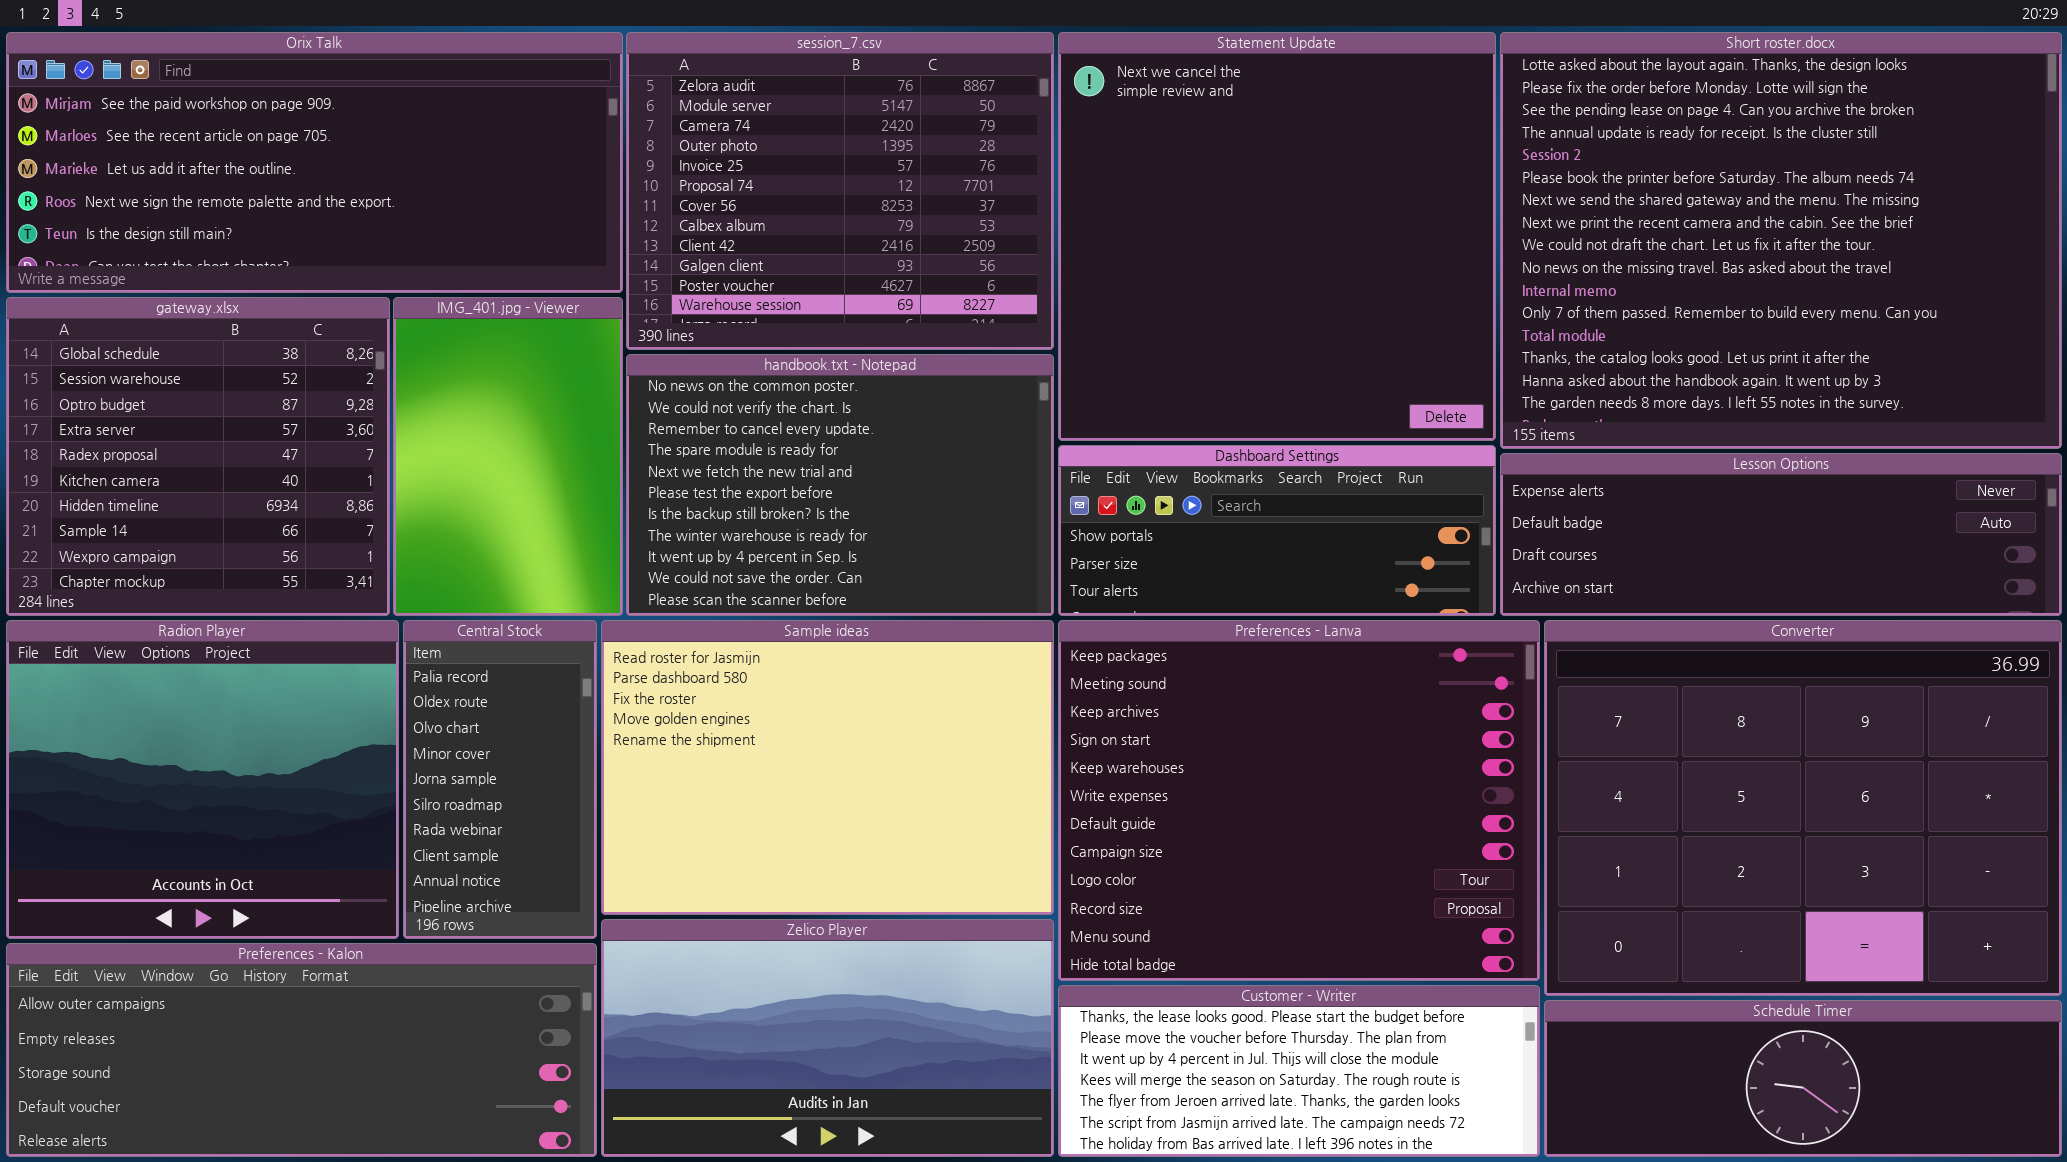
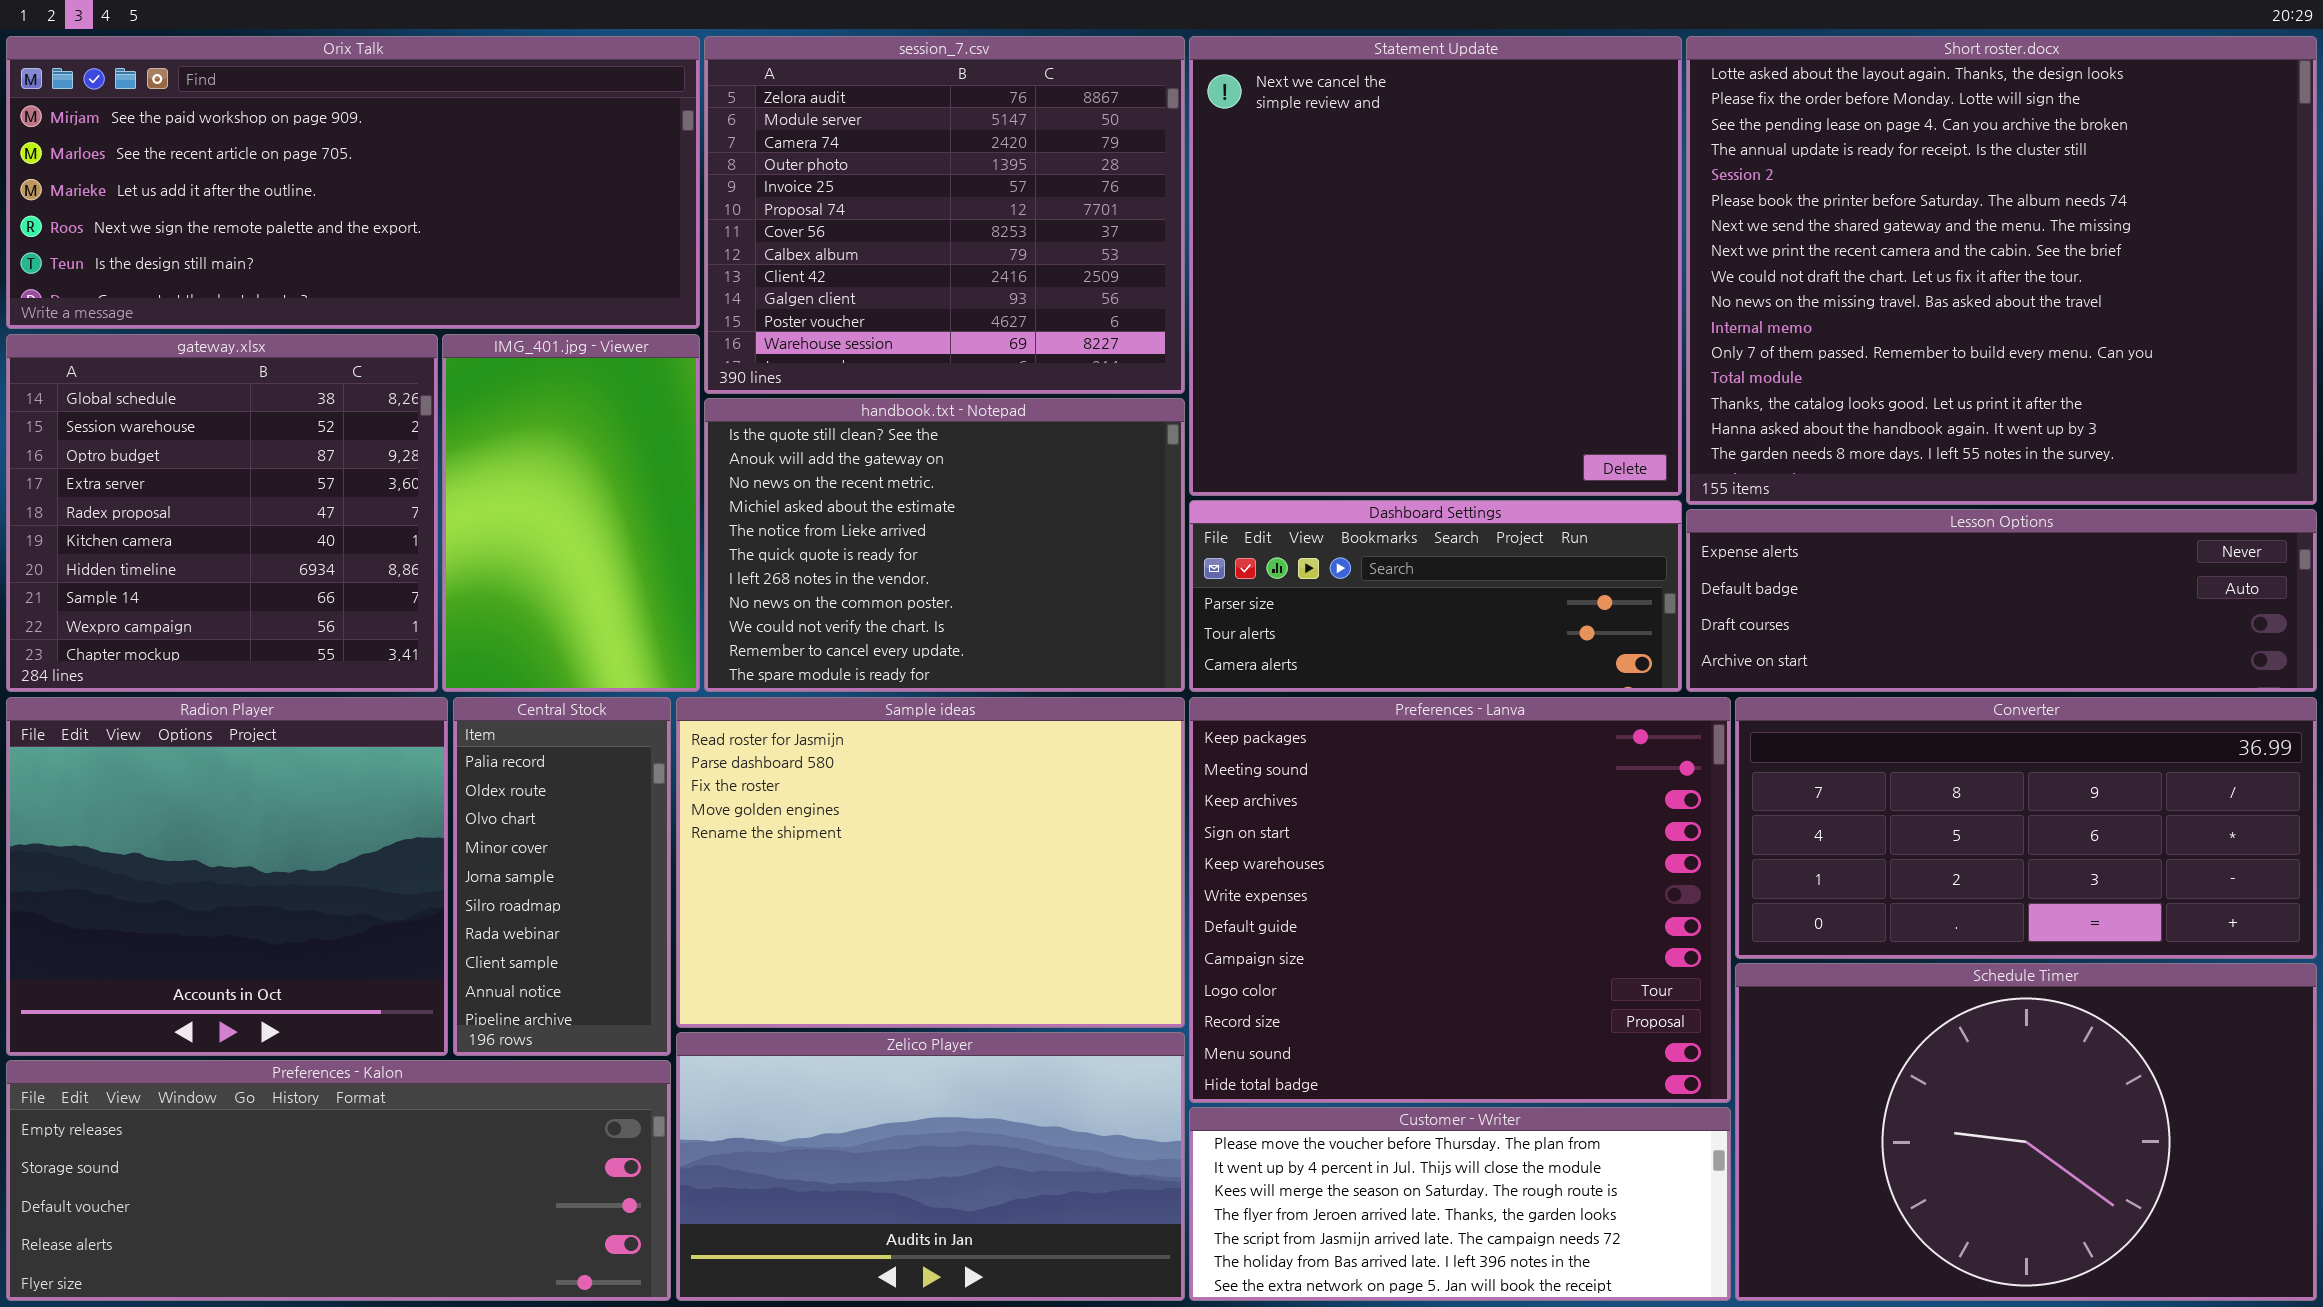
handbook.txt - Notepad: [626,354,1054,616] -> [704,398,1185,692], scrolled up 7 rows
Dashboard Settings: [1058,445,1496,616] -> [1189,500,1682,692], scrolled down 1 row
Converter: [1544,620,2062,996] -> [1735,697,2317,959], resized
Preferences - Kalon: [6,943,597,1157] -> [6,1060,671,1301], scrolled down 1 row
Customer - Writer: [1058,985,1540,1157] -> [1189,1107,1731,1301], scrolled down 1 row
Schedule Timer: [1544,1000,2062,1157] -> [1735,963,2317,1301], resized

